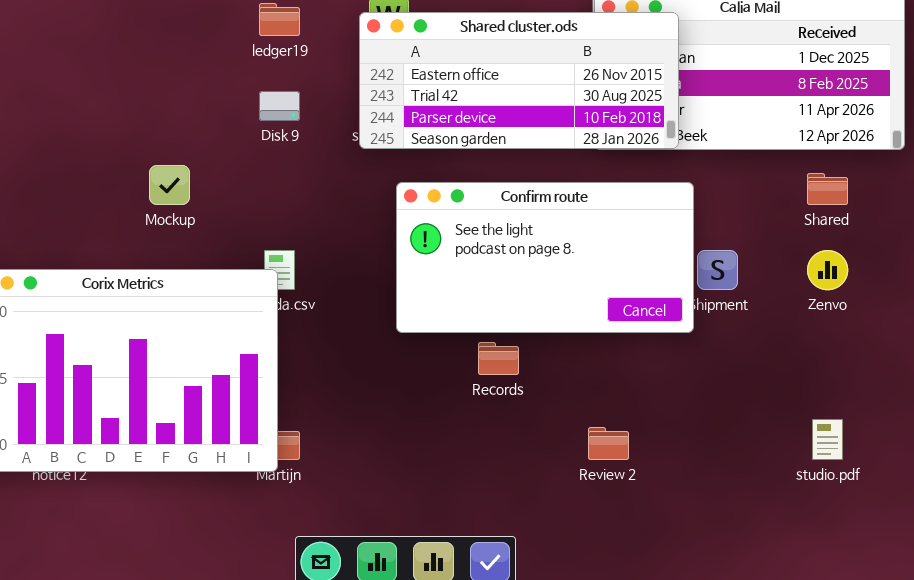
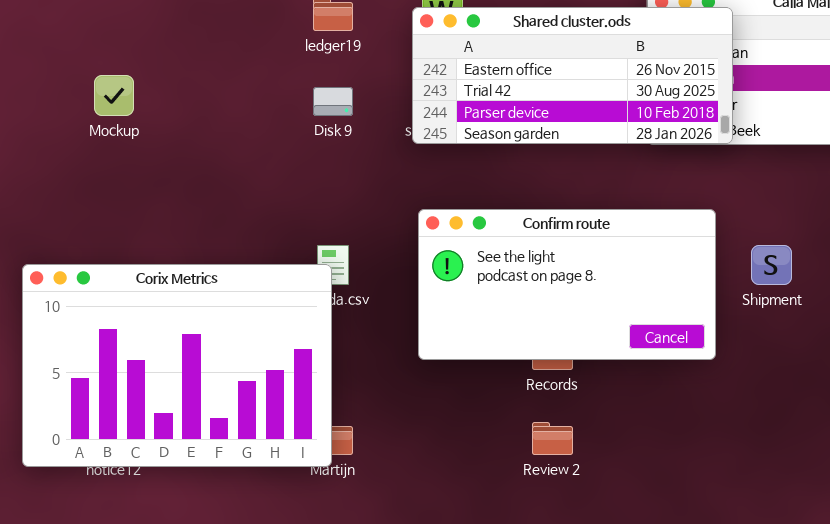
Mockup: [149,165,190,205] -> [94,75,134,116], moved
Confirm route: [396,182,694,333] -> [418,209,716,360], moved
Review 2: [588,427,629,460] -> [532,422,573,455], moved

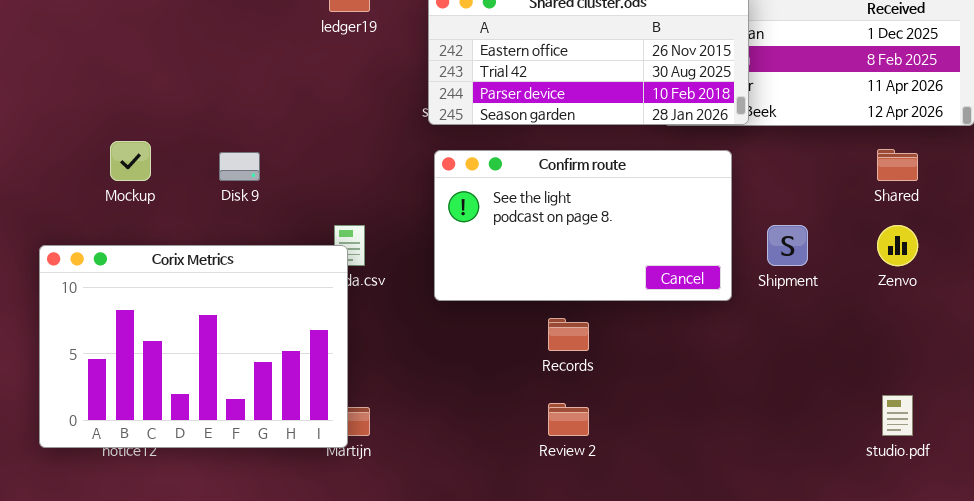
Mockup: [94,75,134,116] -> [110,141,151,181], moved
Disk 9: [313,87,353,116] -> [219,152,260,181], moved
Confirm route: [418,209,716,360] -> [434,150,732,301], moved

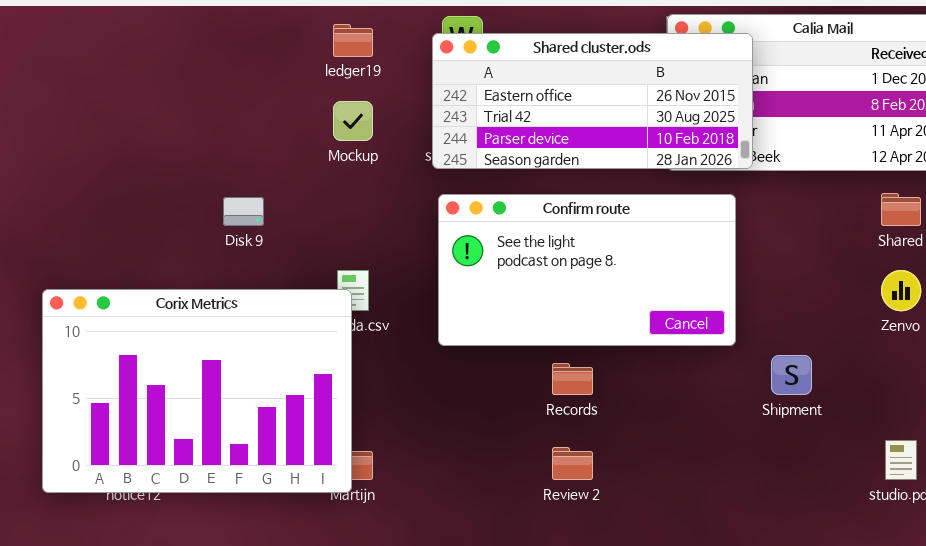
Mockup: [110,141,151,181] -> [333,101,373,141], moved
Shipment: [767,225,808,266] -> [771,355,812,395], moved

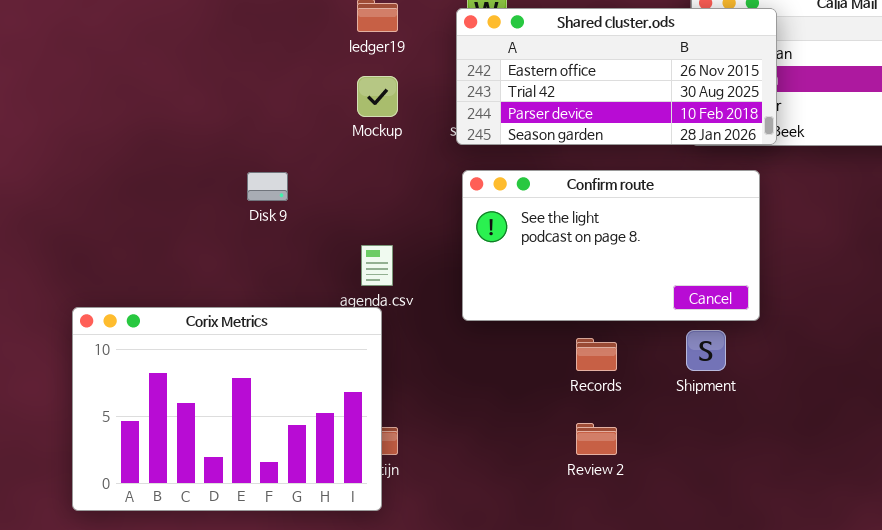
Corix Metrics: [42,289,352,493] -> [72,307,382,511], moved
Shipment: [771,355,812,395] -> [686,330,726,371], moved

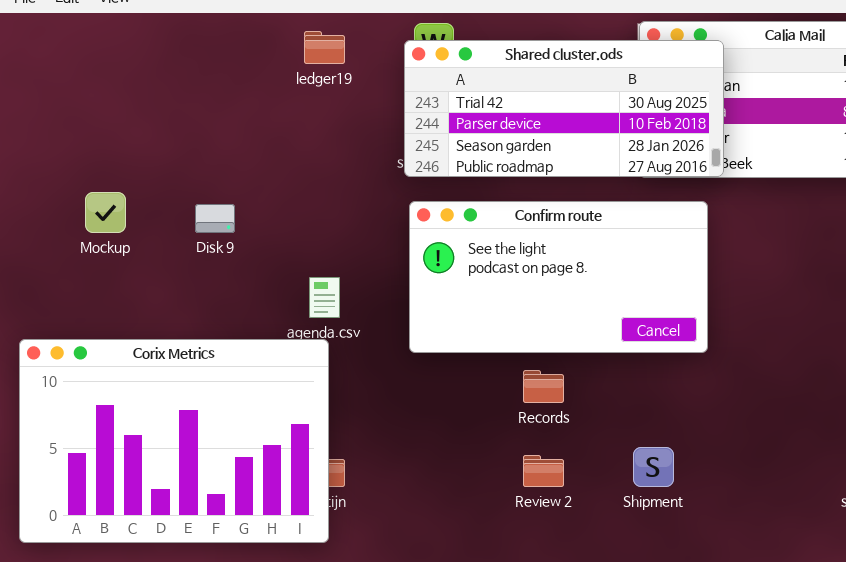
Shared cluster.ods: [456,8,777,145] -> [404,40,724,177], scrolled down 1 row
Mockup: [357,76,398,117] -> [85,192,126,233], moved
Shipment: [686,330,726,371] -> [633,447,674,487], moved

